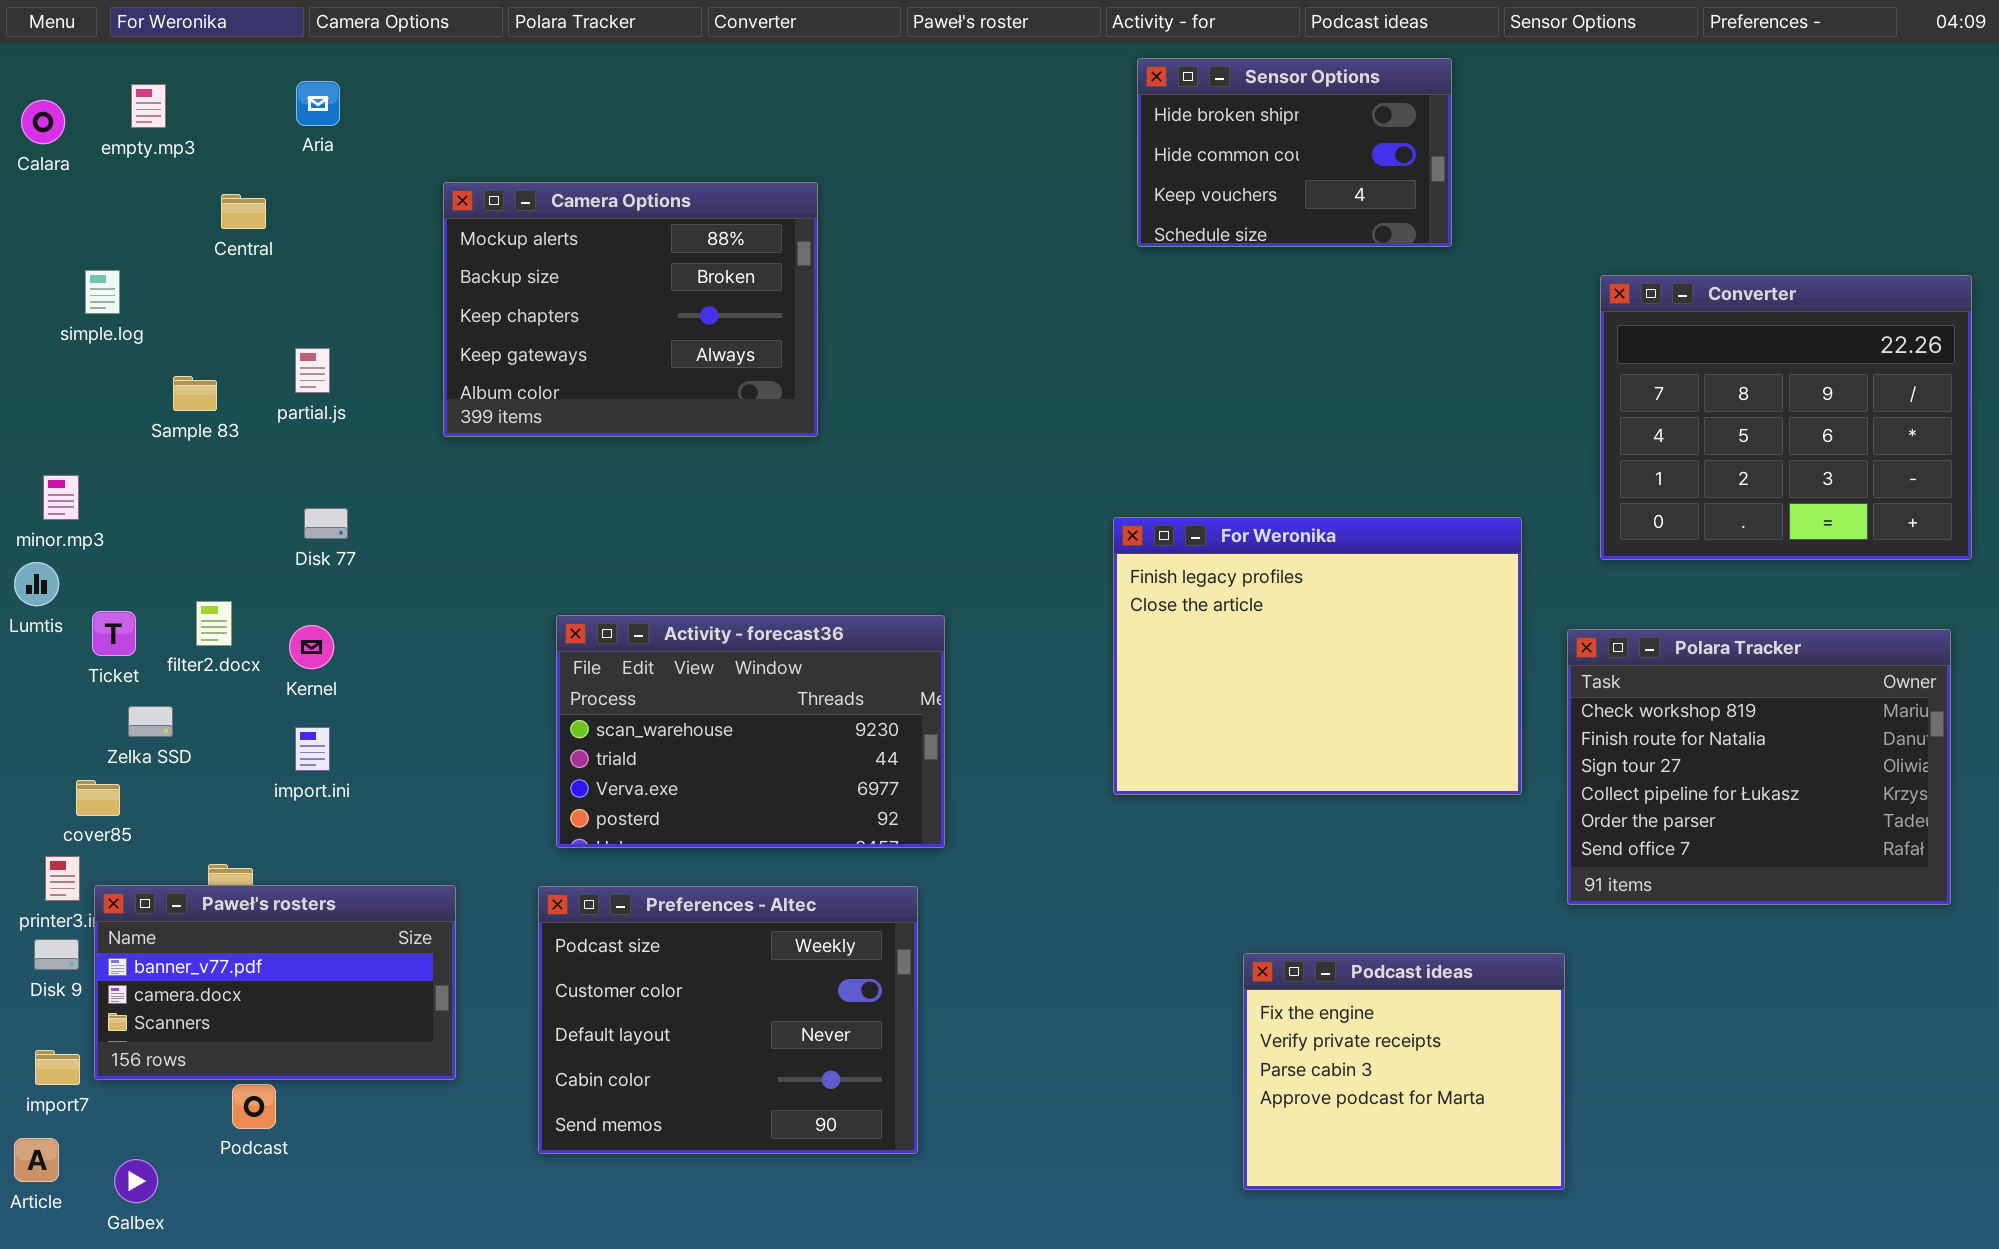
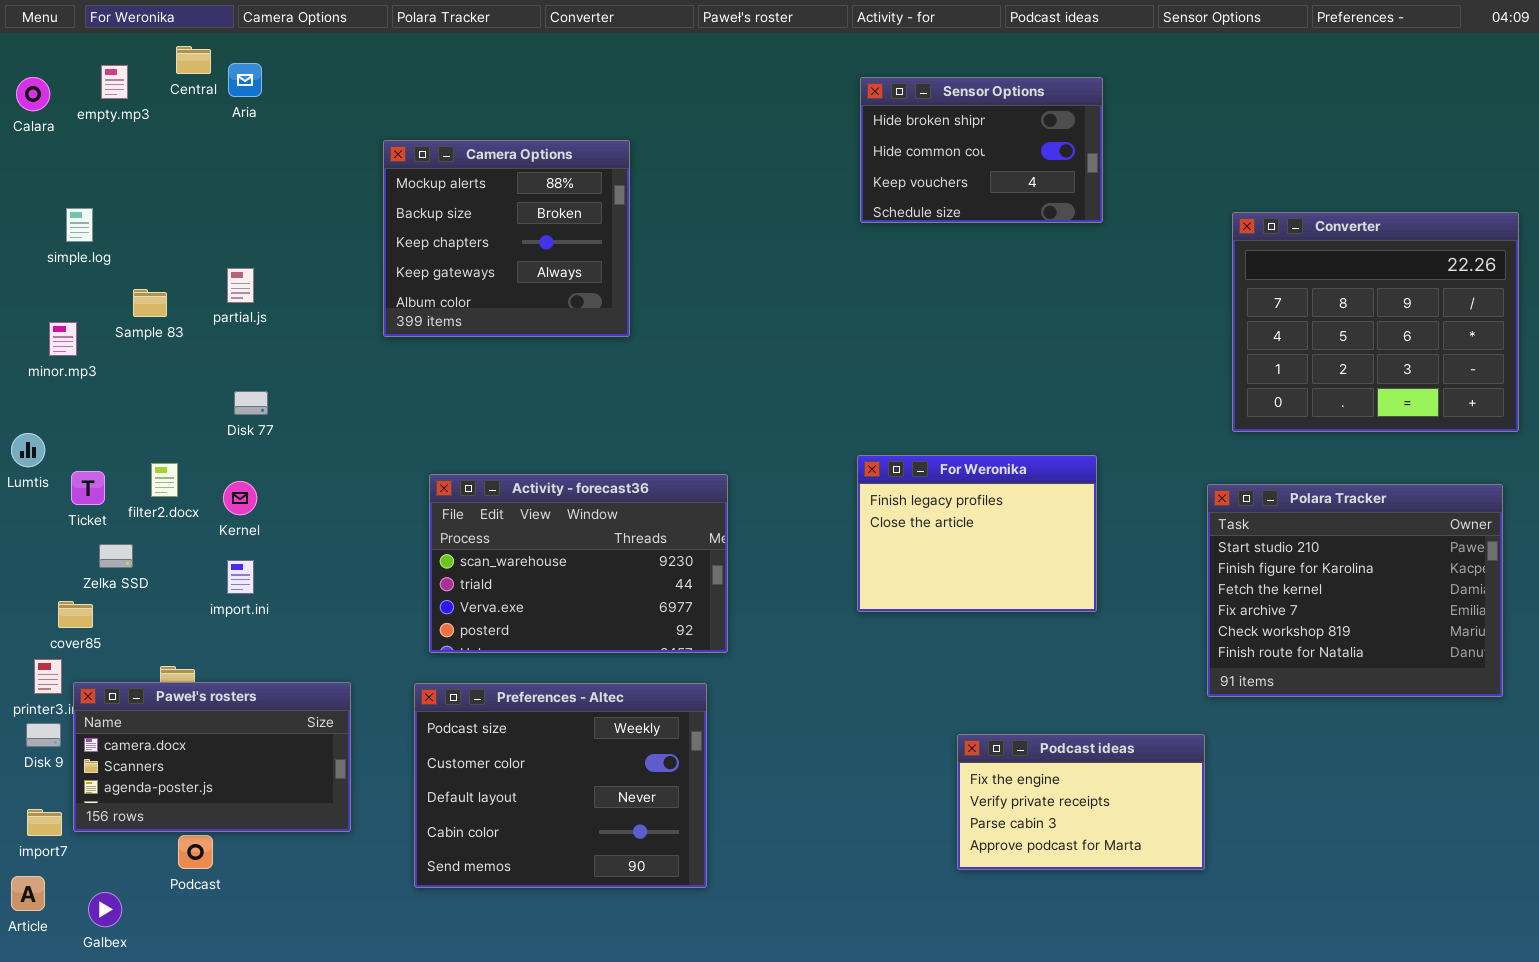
Sensor Options: [1137,58,1452,247] -> [860,77,1103,223], moved
Camera Options: [443,182,818,437] -> [383,140,630,337], resized
Central: [221,194,266,229] -> [176,46,211,74], moved
minor.mp3: [43,475,79,520] -> [49,322,77,356], moved
For Weronika: [1113,517,1522,795] -> [857,455,1097,612], resized
Polara Tracker: [1567,629,1951,905] -> [1207,484,1503,697], scrolled up 4 rows
Paweł's rosters: [94,885,456,1080] -> [73,682,351,832], scrolled down 1 row
Podcast ideas: [1243,953,1565,1190] -> [957,734,1205,870], resized

